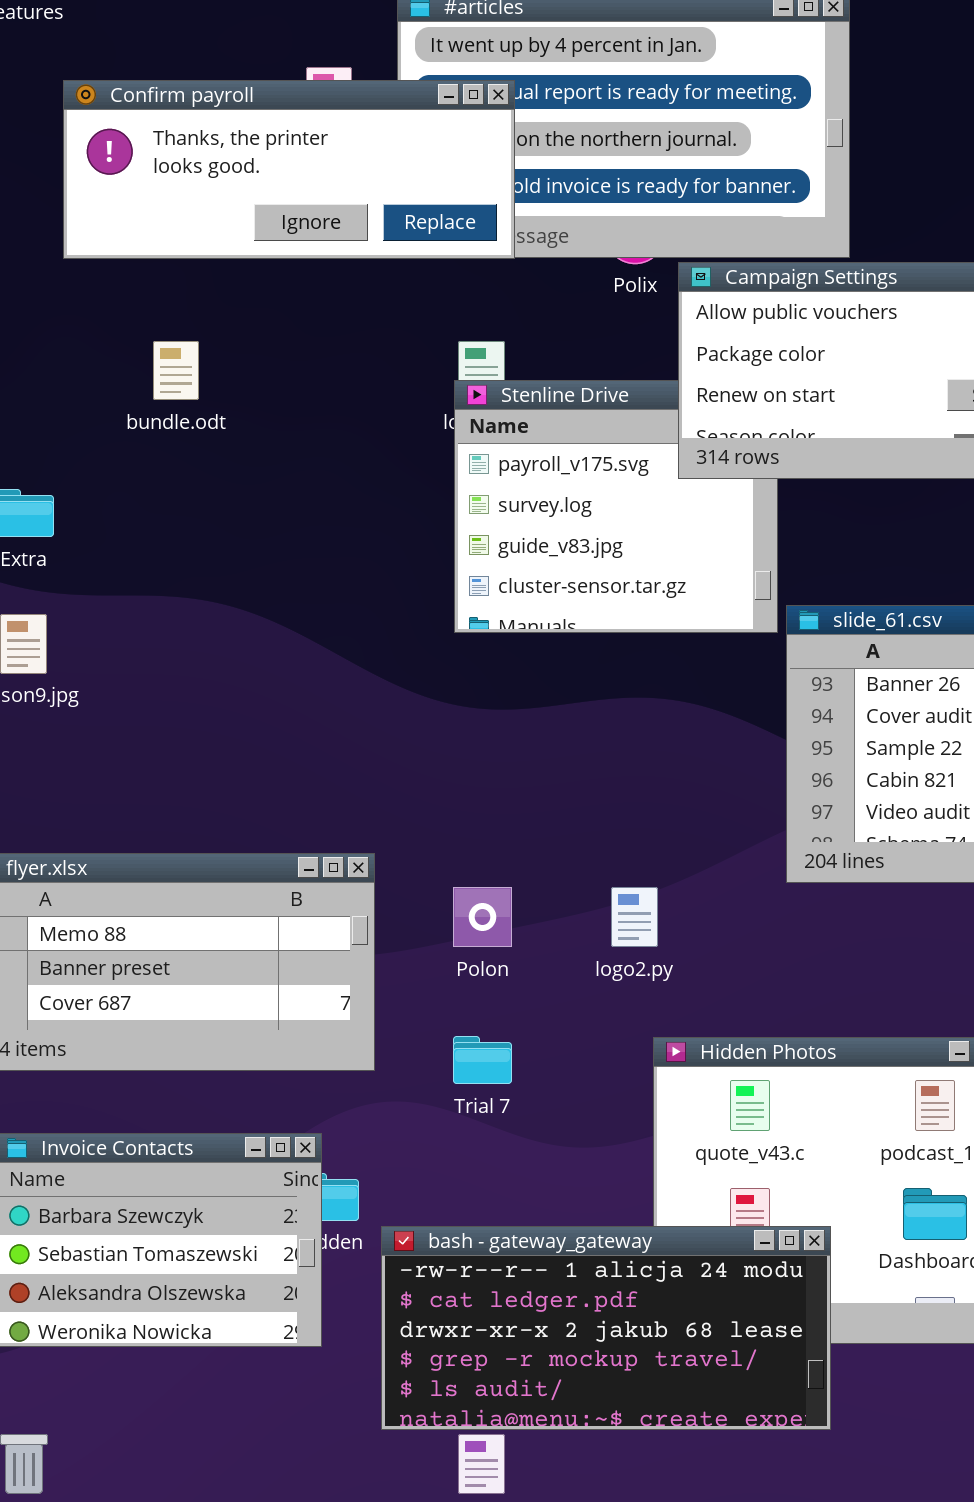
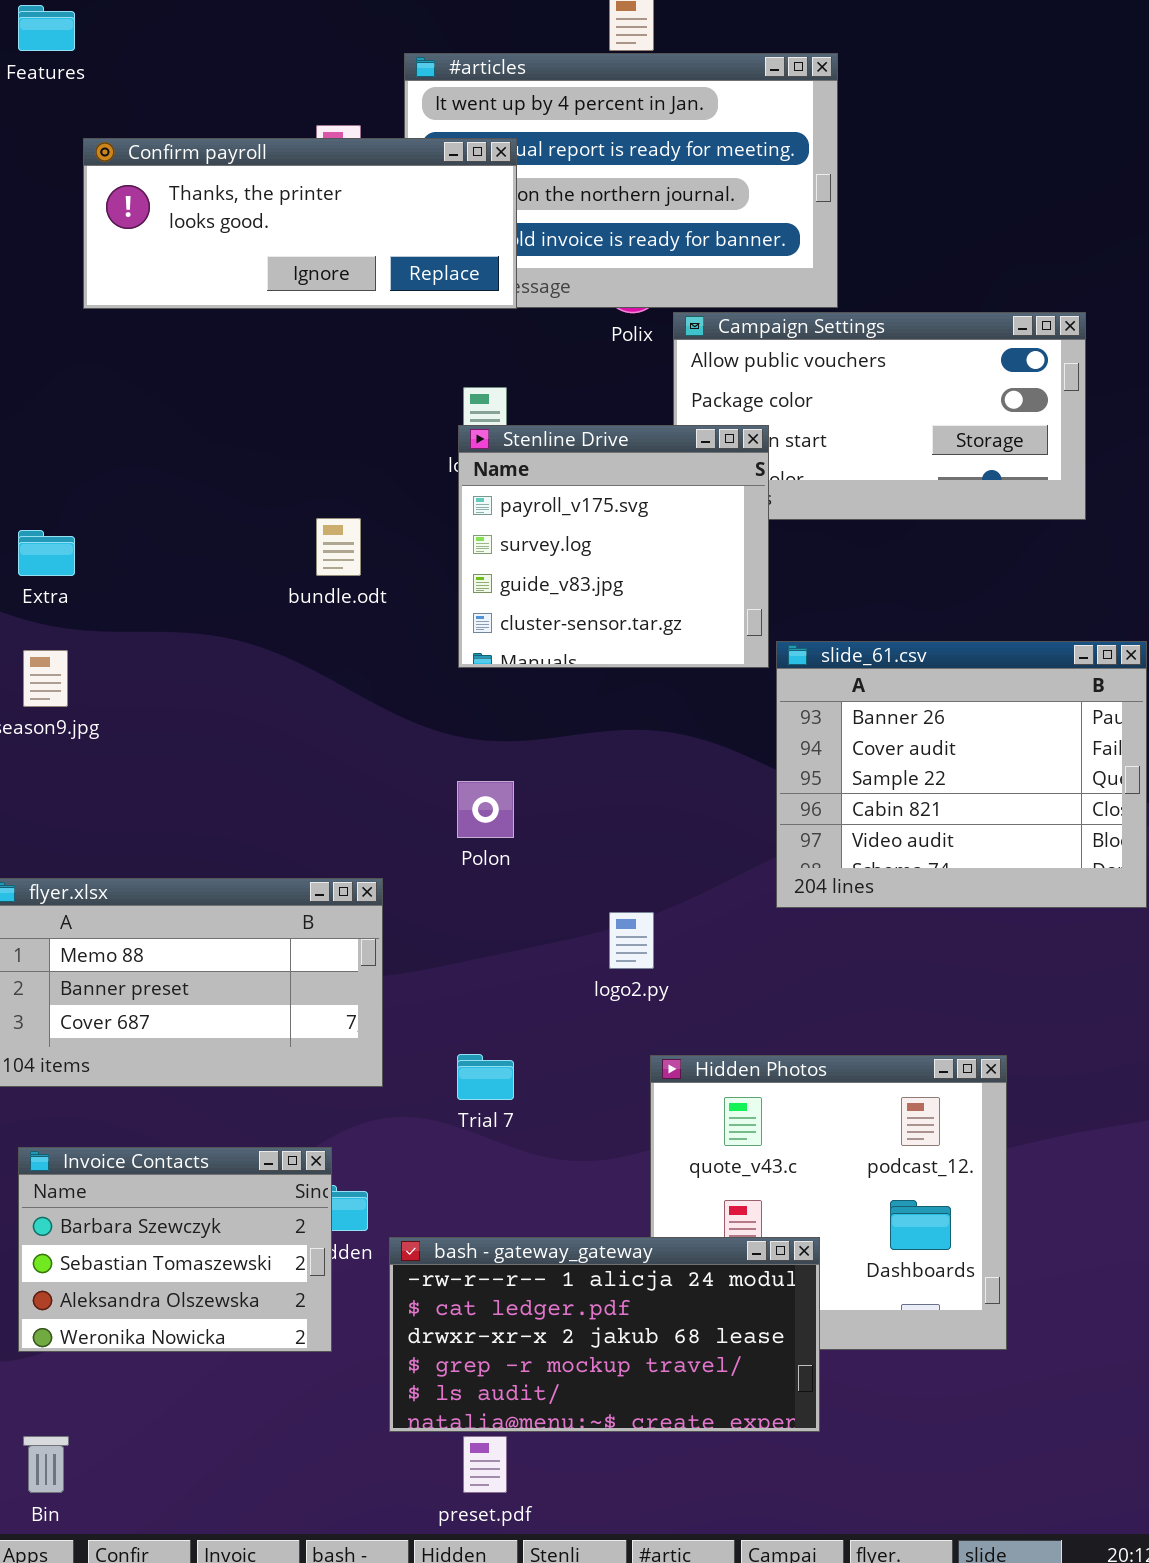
bundle.odt: [153,341,199,400] -> [316,518,361,576], moved
Stenline Drive: [454,380,778,633] -> [458,425,769,668], raised
Polon: [453,887,512,947] -> [457,781,514,838], moved

